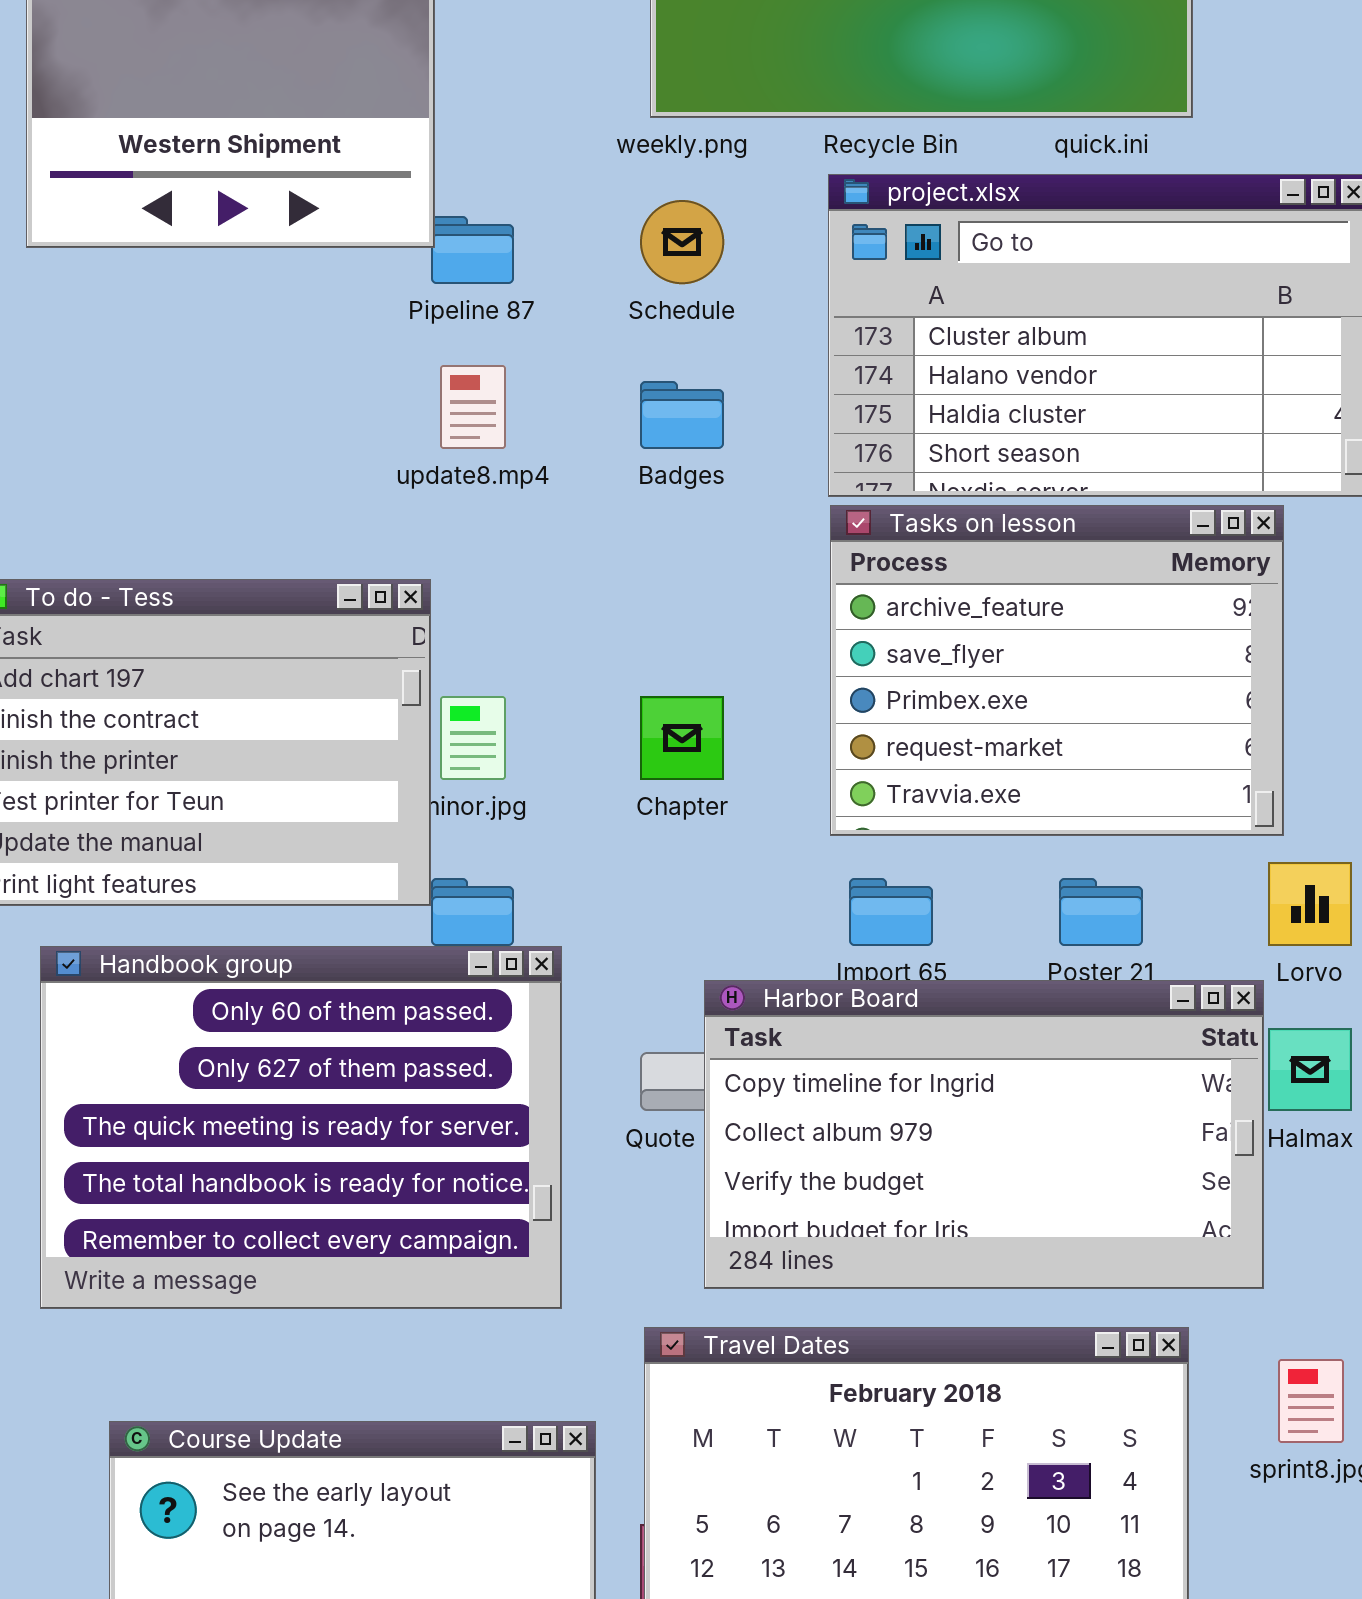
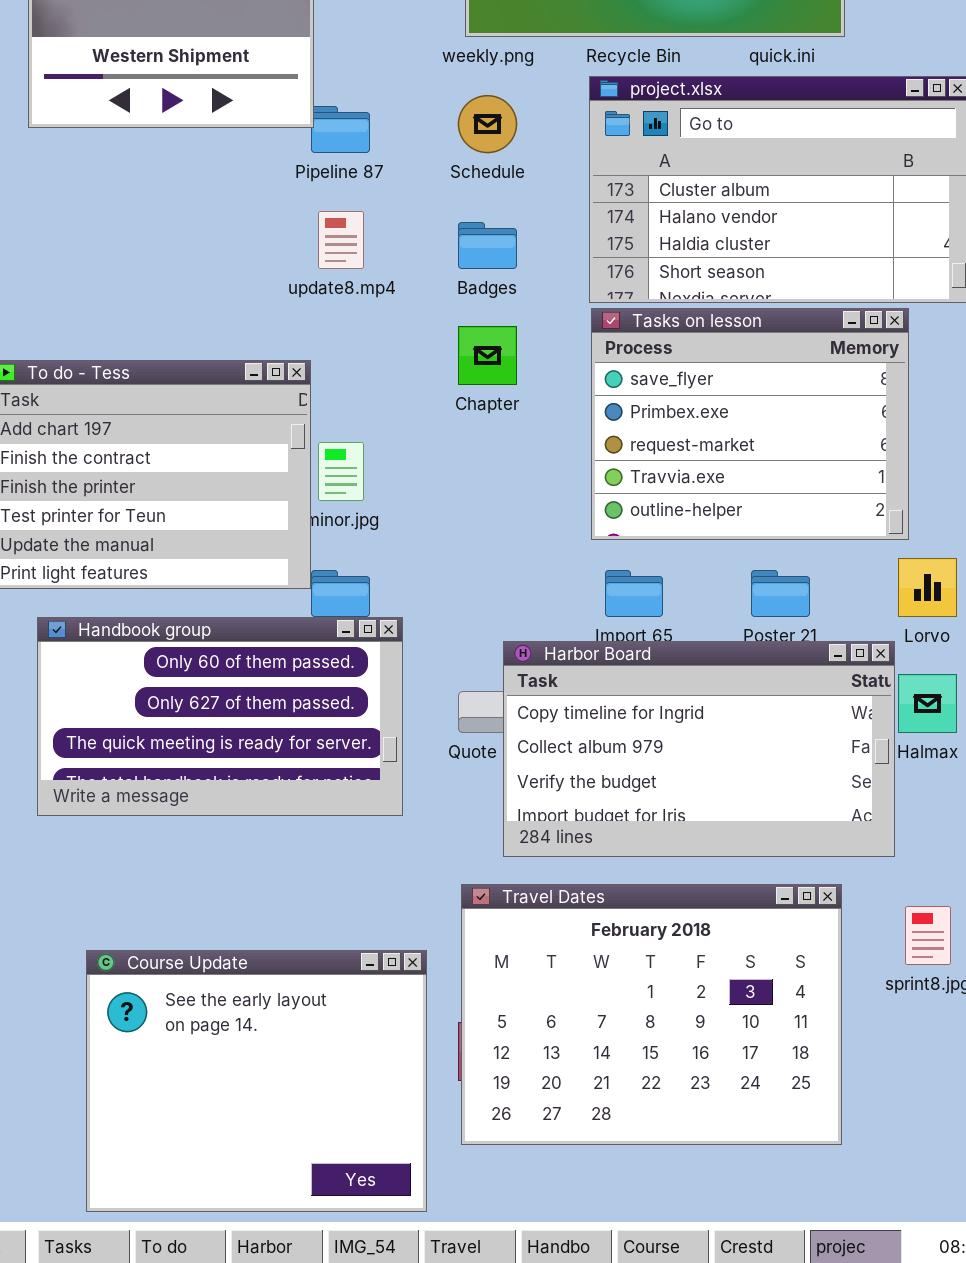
Tasks on lesson: [830,505,1284,836] -> [591,308,909,540], scrolled down 1 row
Chapter: [640,696,724,780] -> [458,326,517,385], moved
Handbook group: [40,946,562,1309] -> [37,617,403,816], resized

